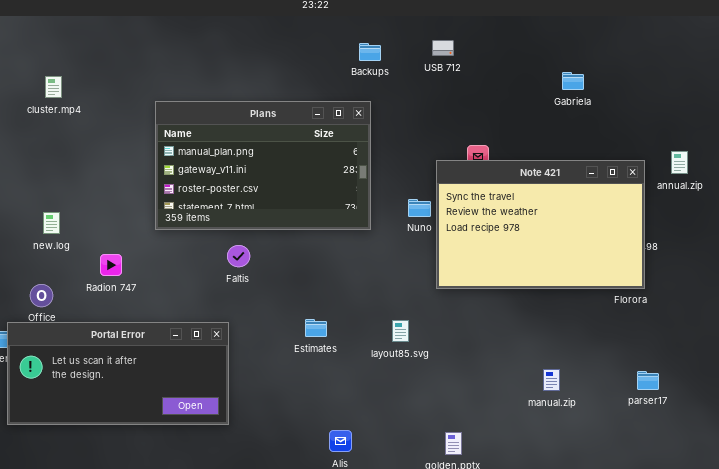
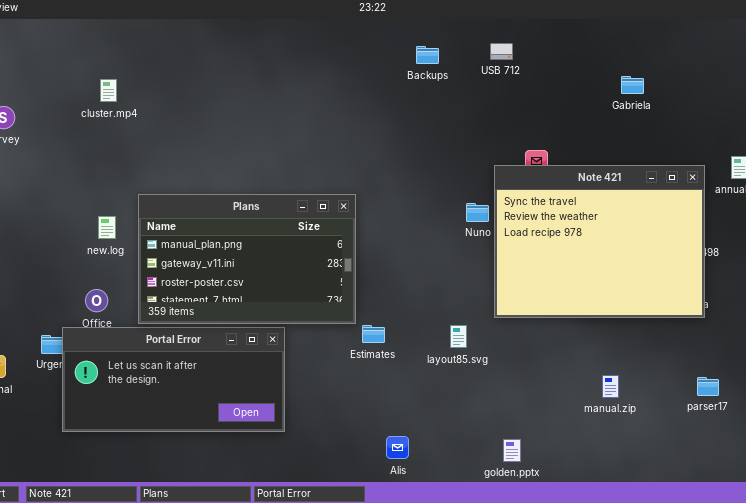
Plans: [155,101,371,230] -> [138,194,356,324], moved
Note 421: [436,160,645,289] -> [494,165,705,318], resized

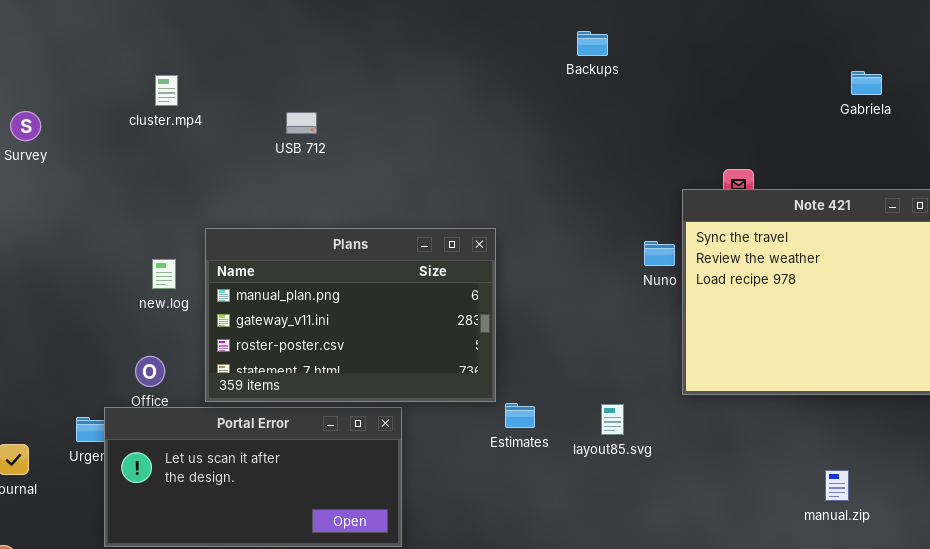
USB 712: [490,43,513,60] -> [286,112,317,134], moved
layout85.svg: [450,325,467,348] -> [601,404,624,435], moved

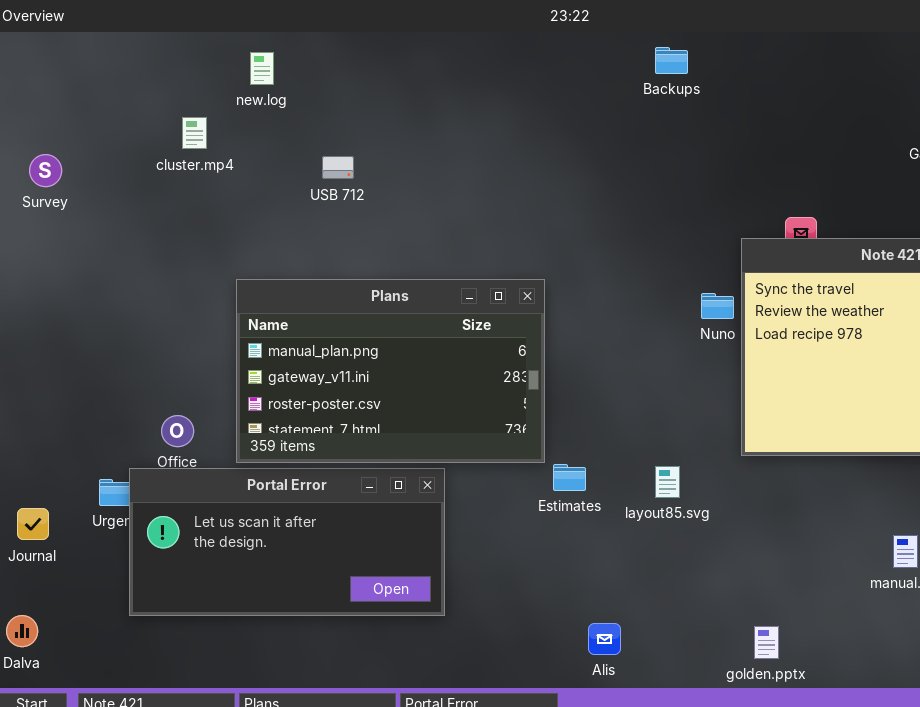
Backups: [577,31,608,56] -> [655,47,688,74], moved
new.log: [152,259,176,289] -> [250,52,274,85], moved

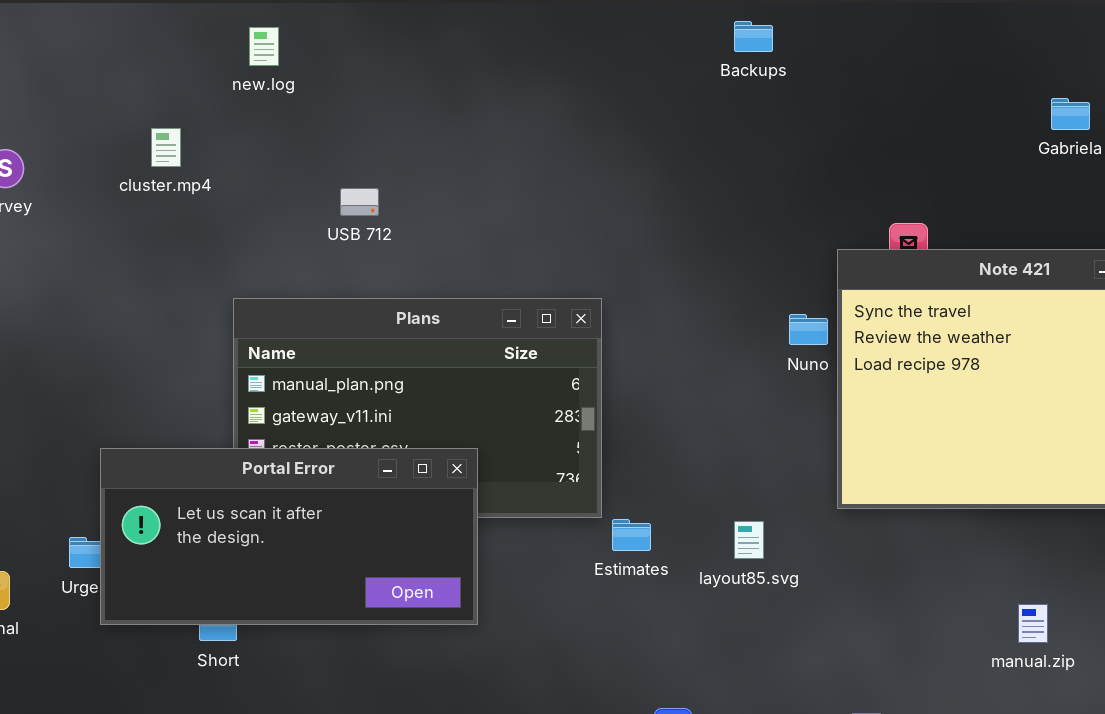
cluster.mp4: [182,117,207,149] -> [151,128,181,167], moved
USB 712: [322,156,354,179] -> [340,188,379,216], moved
Portal Error: [129,468,445,616] -> [100,448,478,625], moved

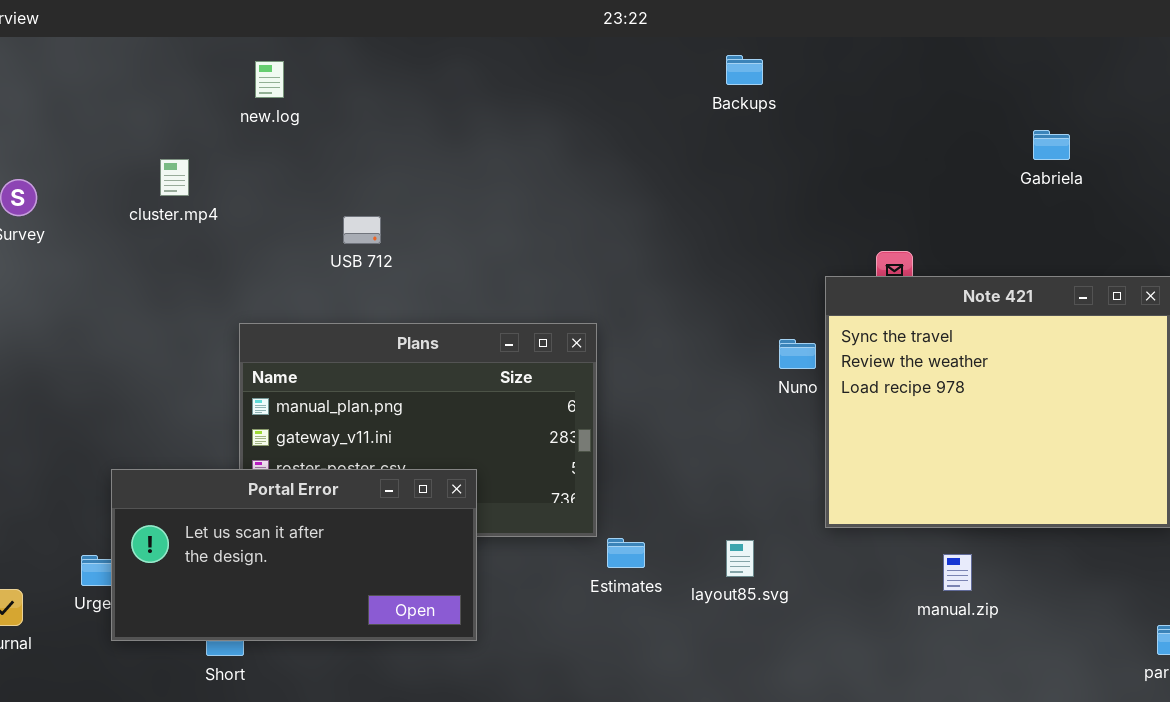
manual.zip: [1018,604,1048,643] -> [943,554,972,591], moved

